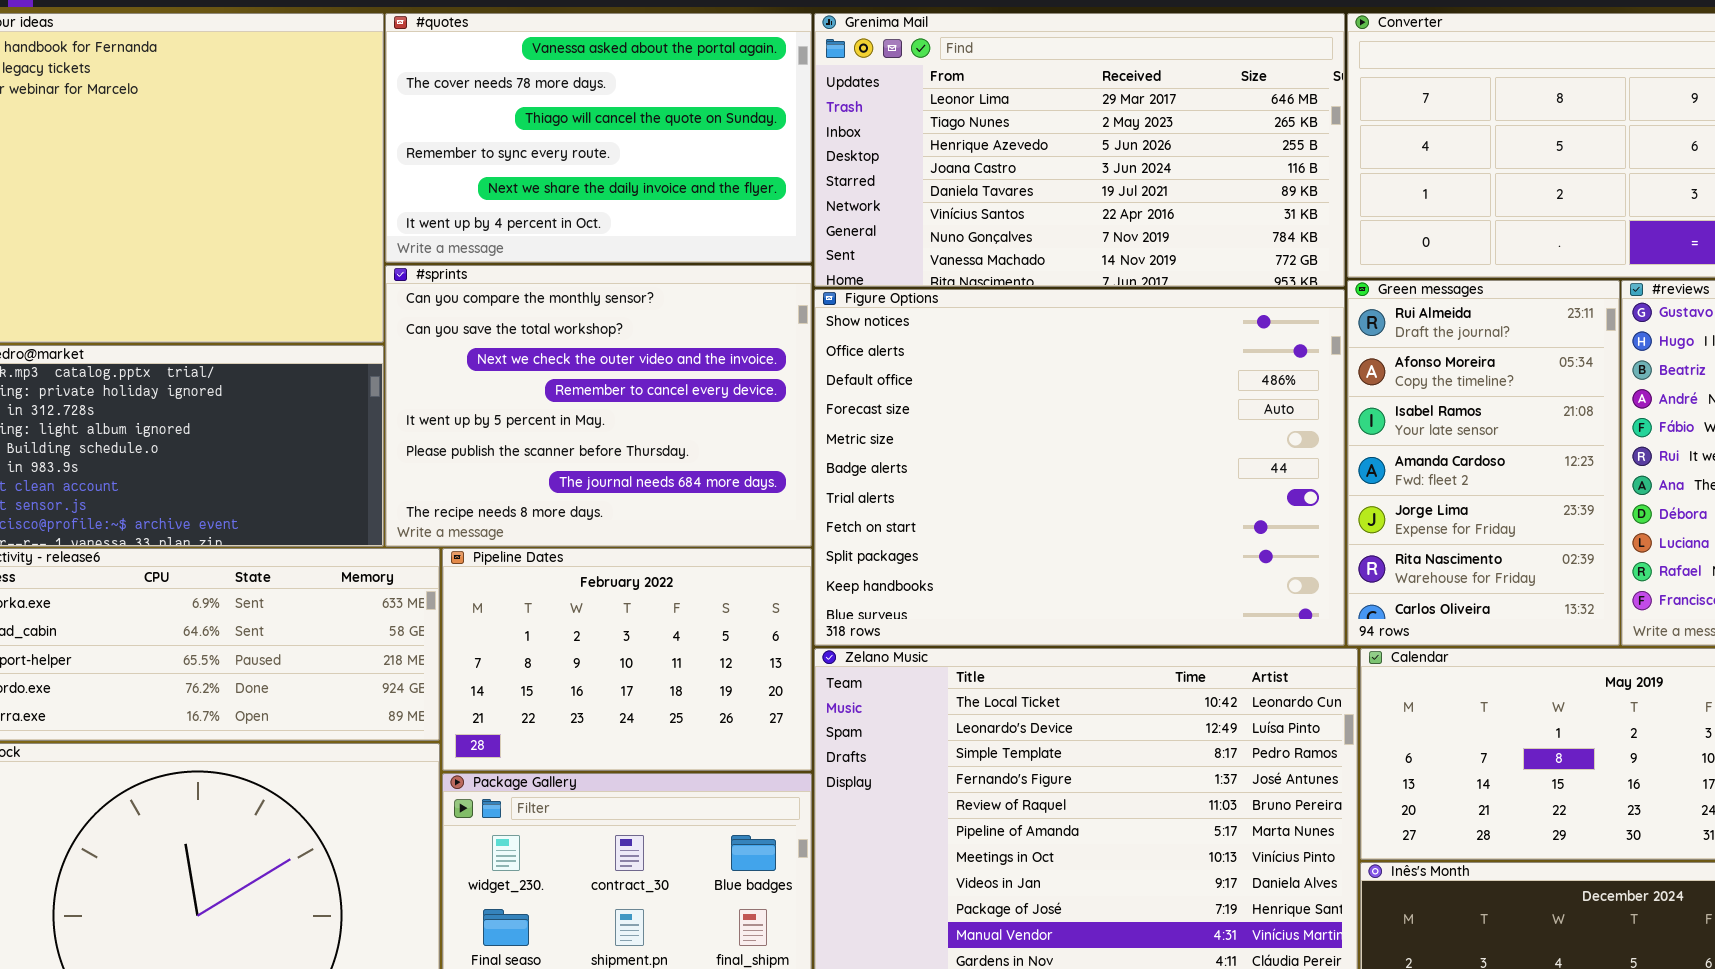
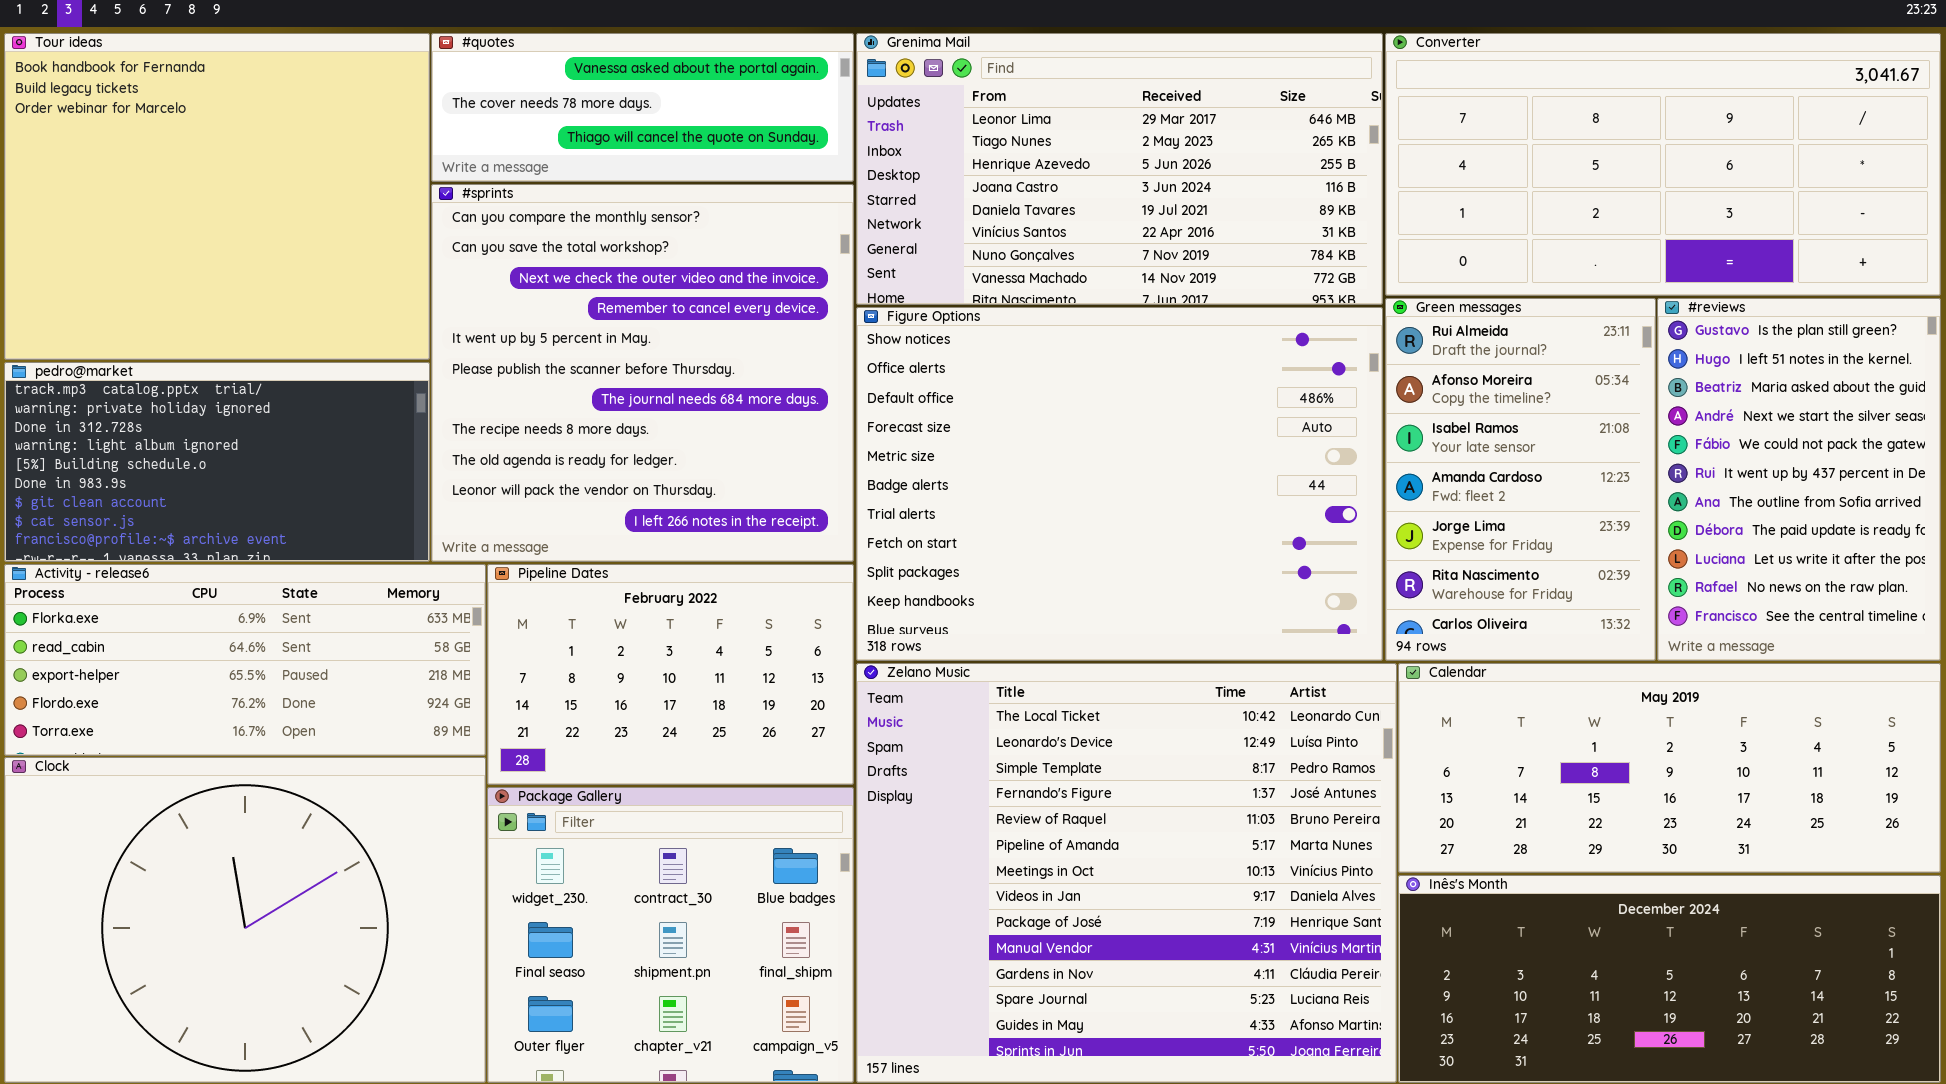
#quotes: [385,13,812,263] -> [431,33,854,182], resized
#sprints: [385,265,812,547] -> [431,184,854,562], resized

